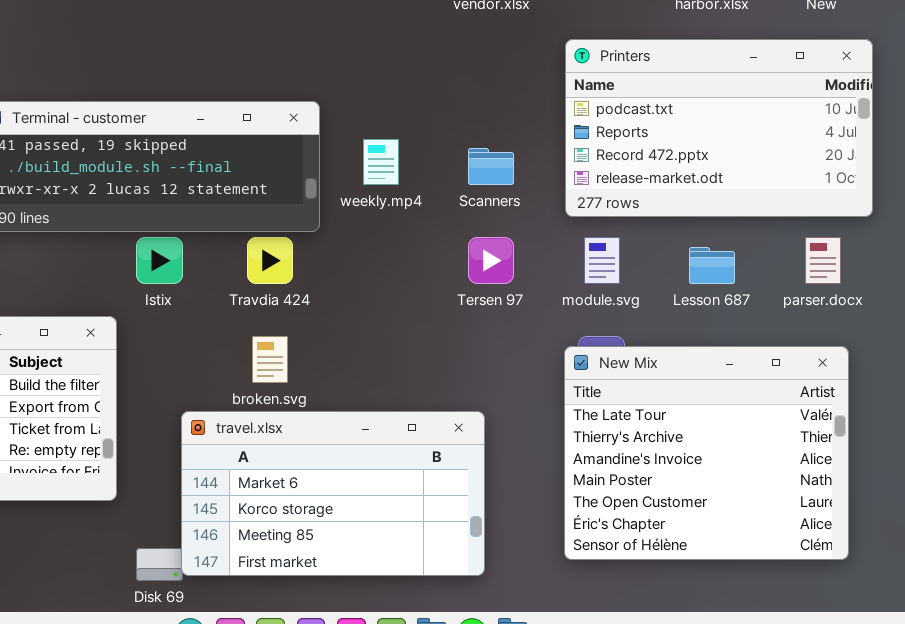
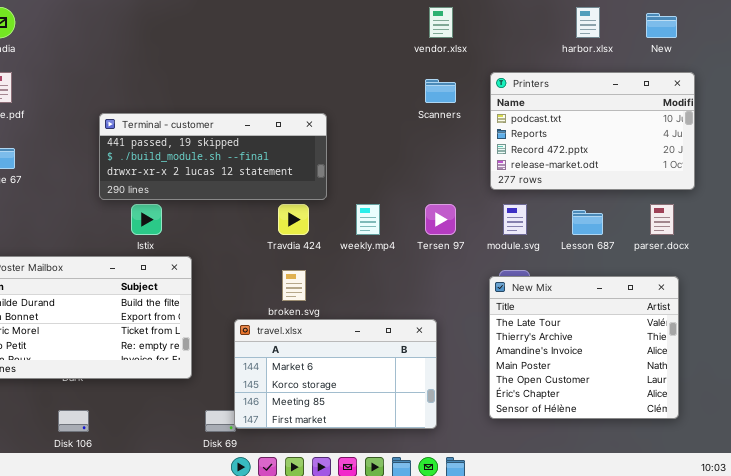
weekly.mp4: [363,139,399,185] -> [356,204,380,235], moved
Scanners: [468,148,514,185] -> [425,79,456,103], moved
Istix: [136,237,183,284] -> [131,204,162,235], moved

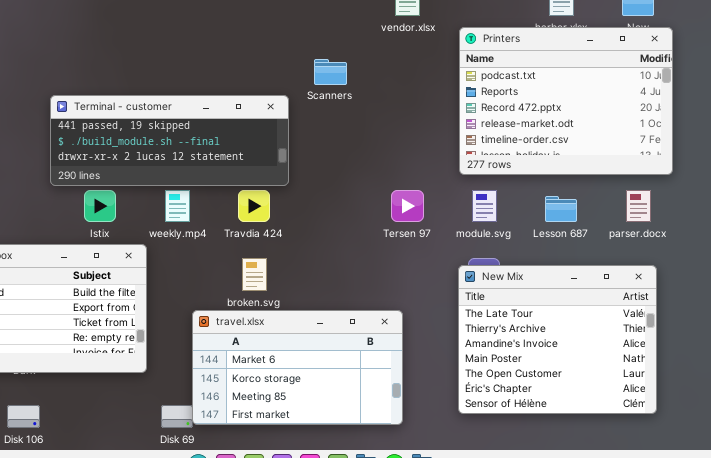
Printers: [490,72,695,190] -> [459,27,673,175], resized
Scanners: [425,79,456,103] -> [314,59,347,85], moved
weekly.mp4: [356,204,380,235] -> [165,190,190,222], moved

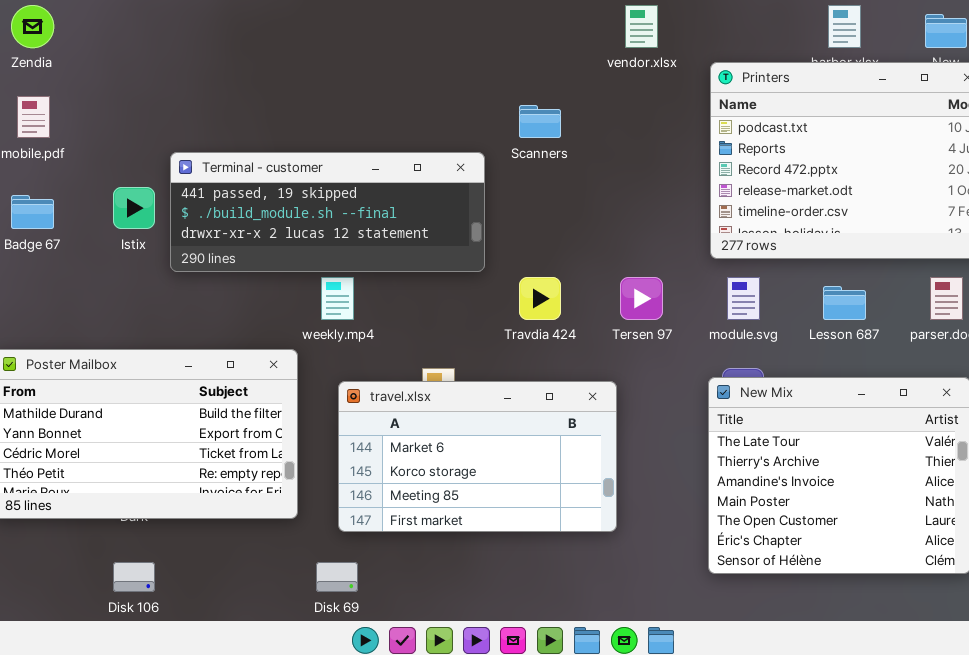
Istix: [84,190,116,222] -> [113,187,155,229], moved
Travdia 424: [238,190,270,222] -> [519,277,561,320], moved
travel.xlsx: [192,310,403,425] -> [338,381,617,532], moved

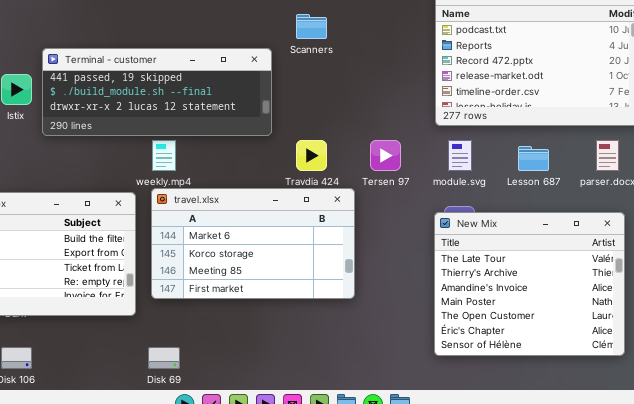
travel.xlsx: [338,381,617,532] -> [151,188,355,299], moved

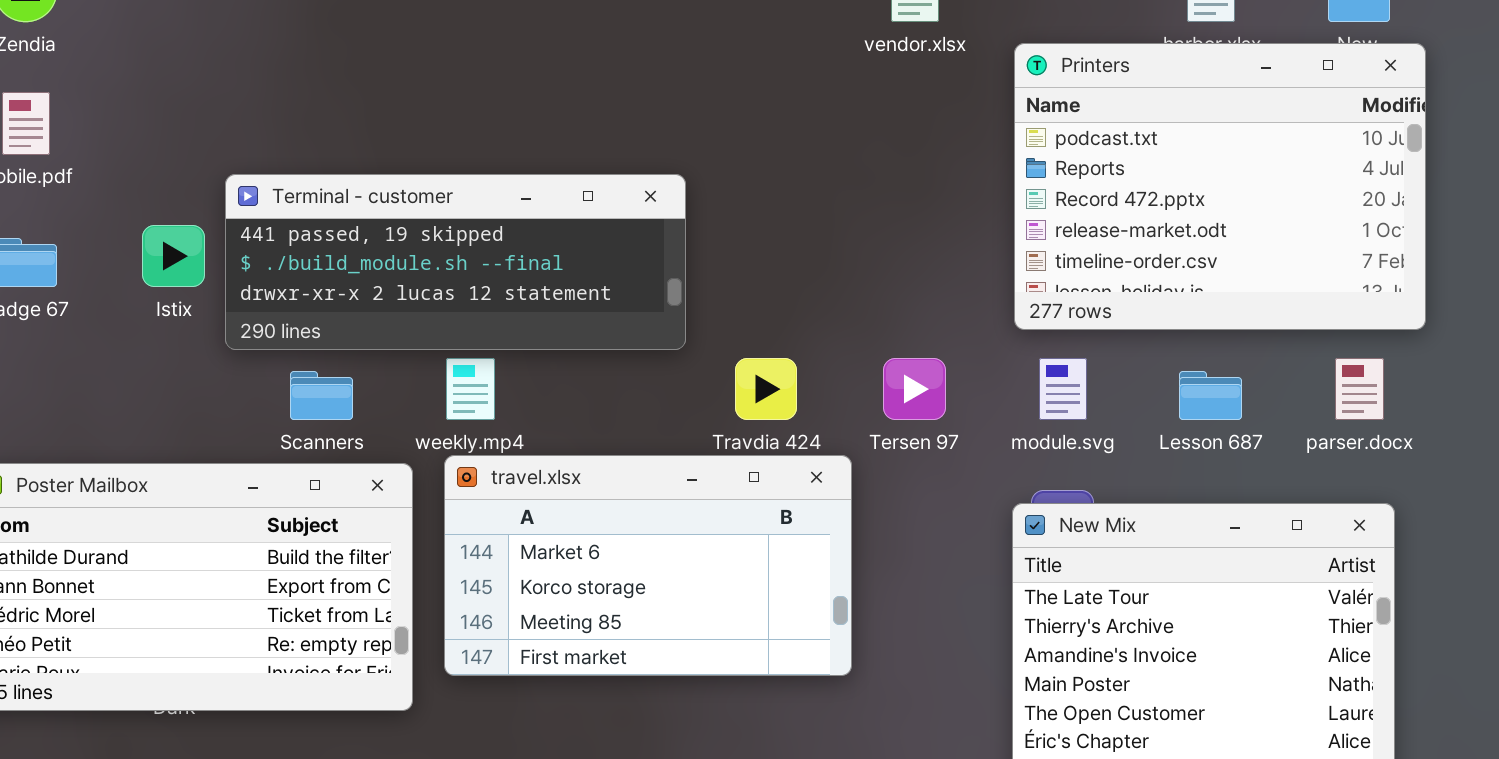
Scanners: [296,14,327,39] -> [290,371,353,420], moved

